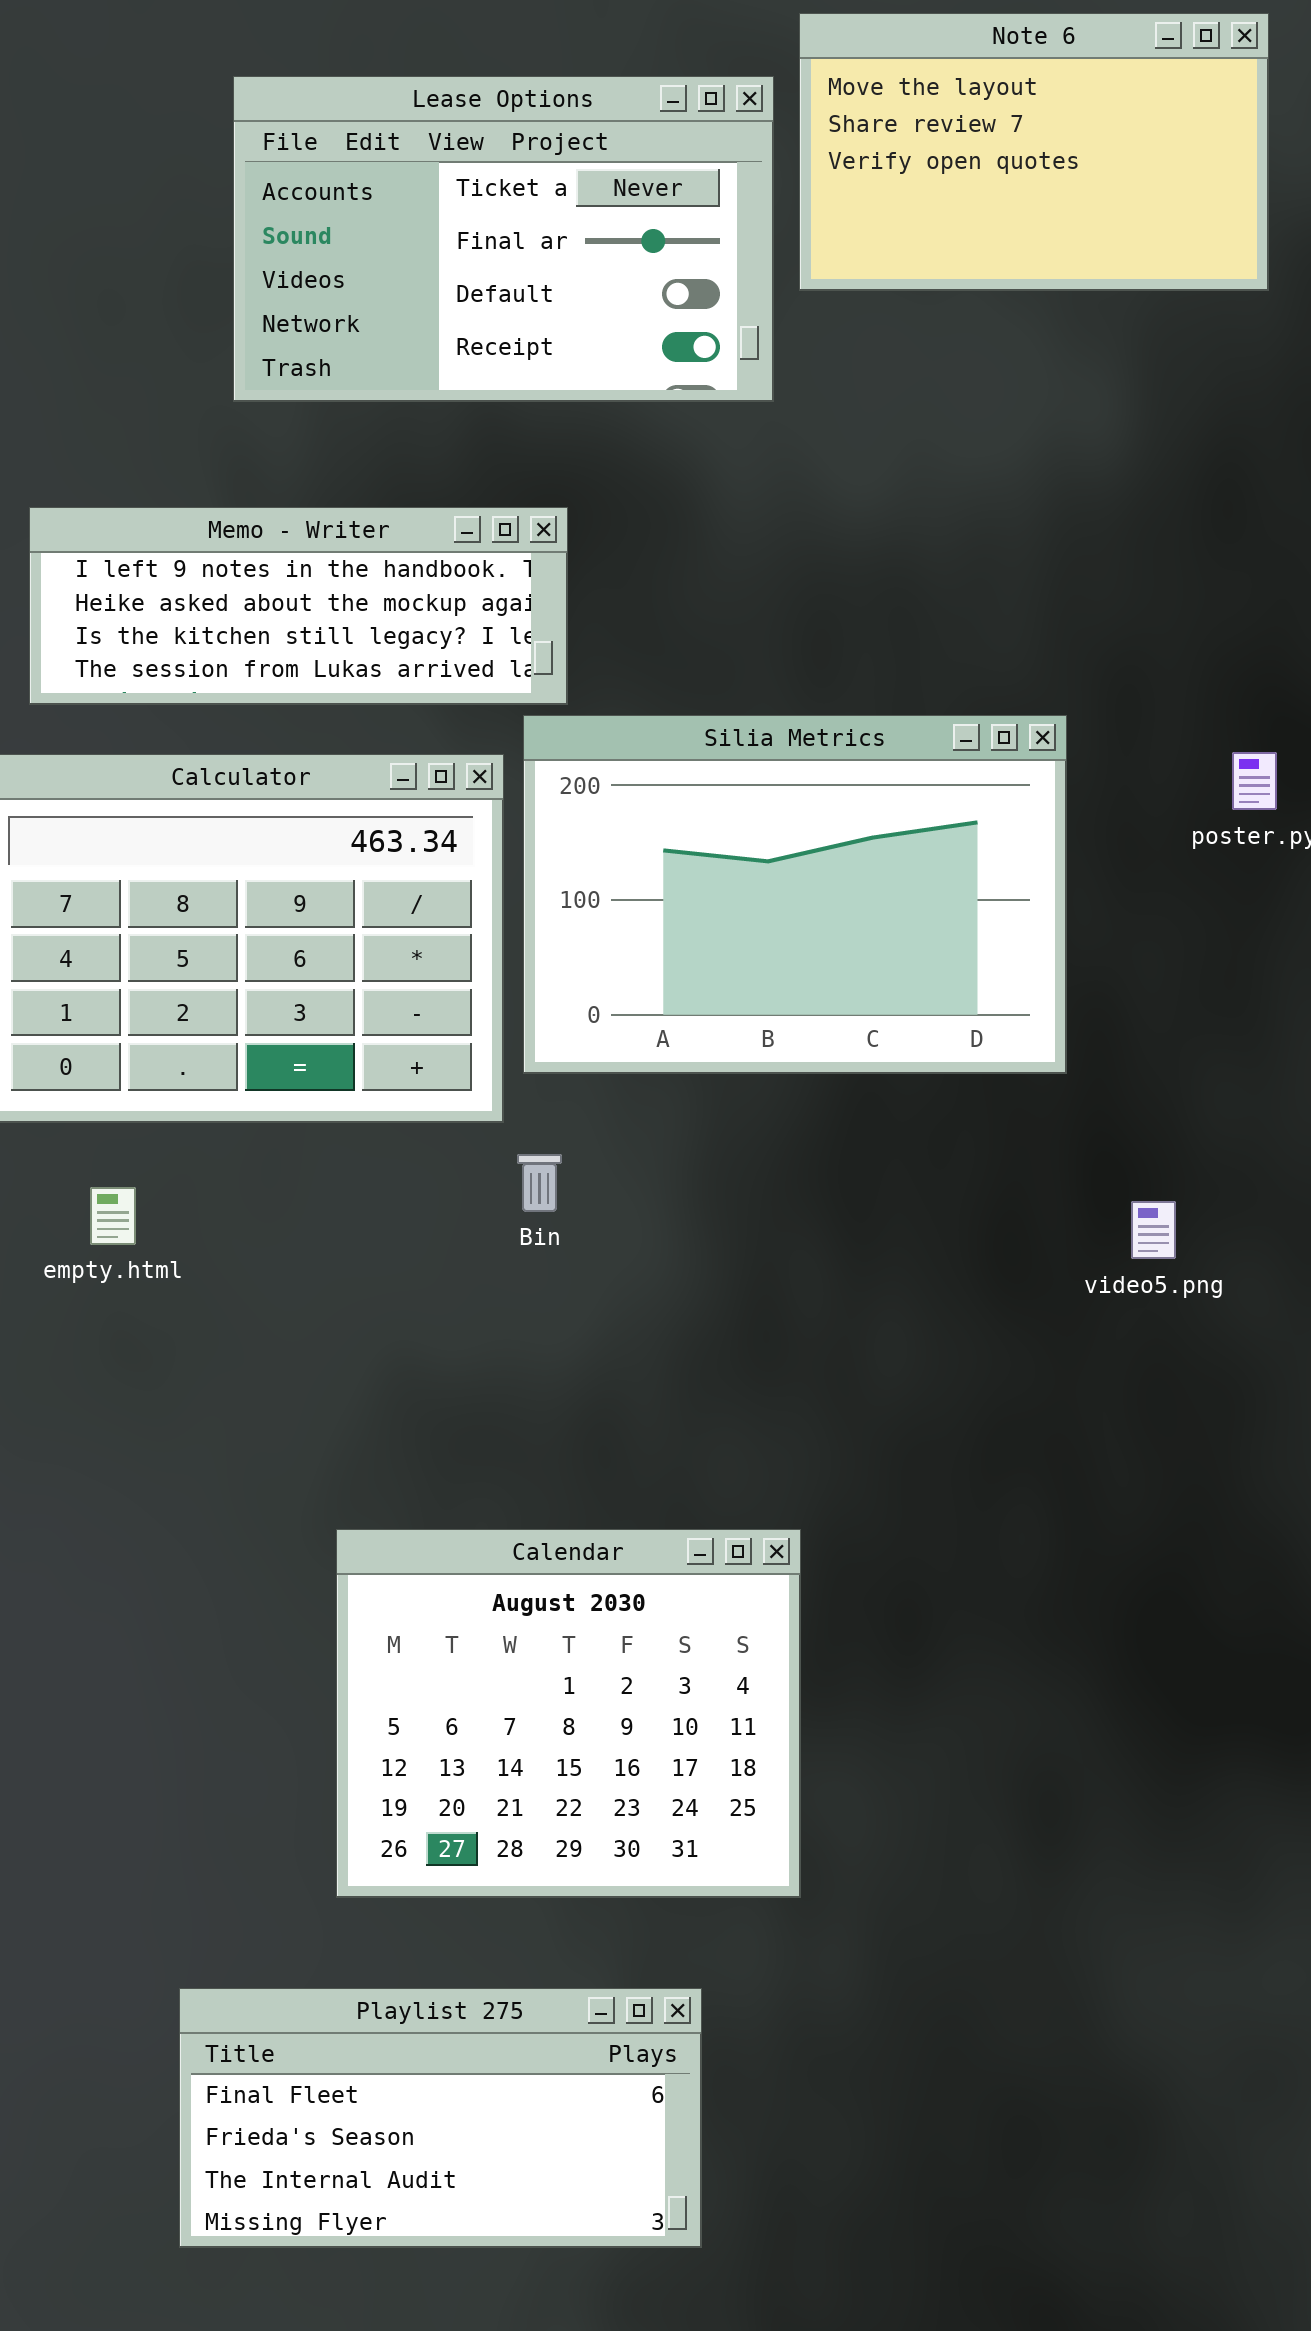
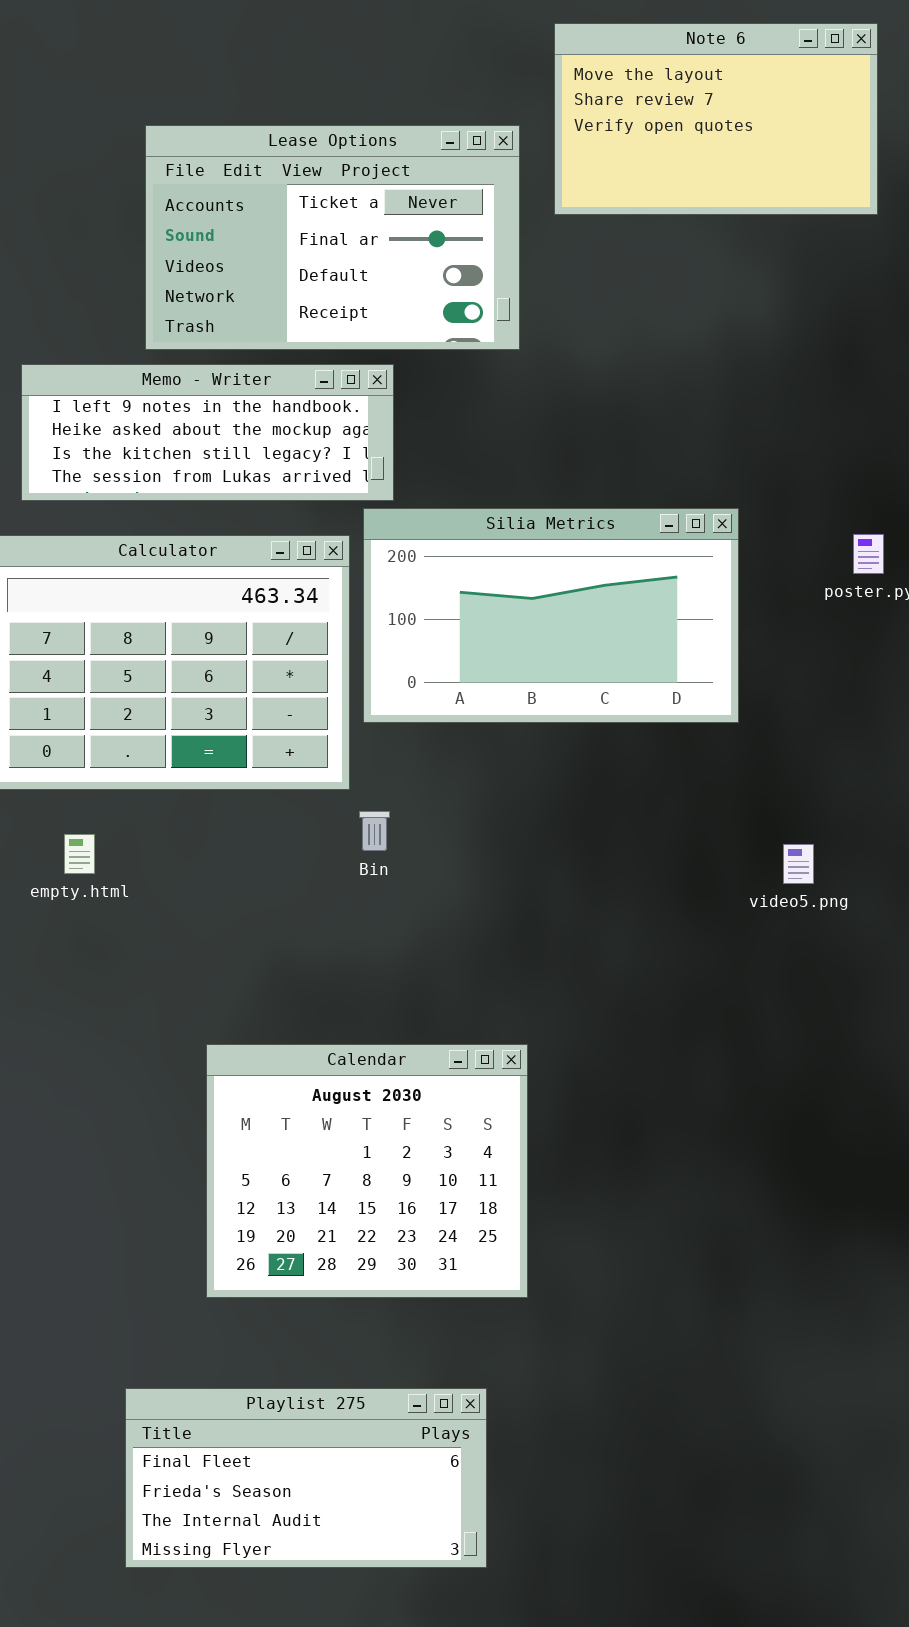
Lease Options: [233,76,774,402] -> [145,125,520,350], moved
Silia Metrics: [523,715,1067,1074] -> [363,508,739,723], resized
Calendar: [336,1529,801,1898] -> [206,1044,528,1298], moved

